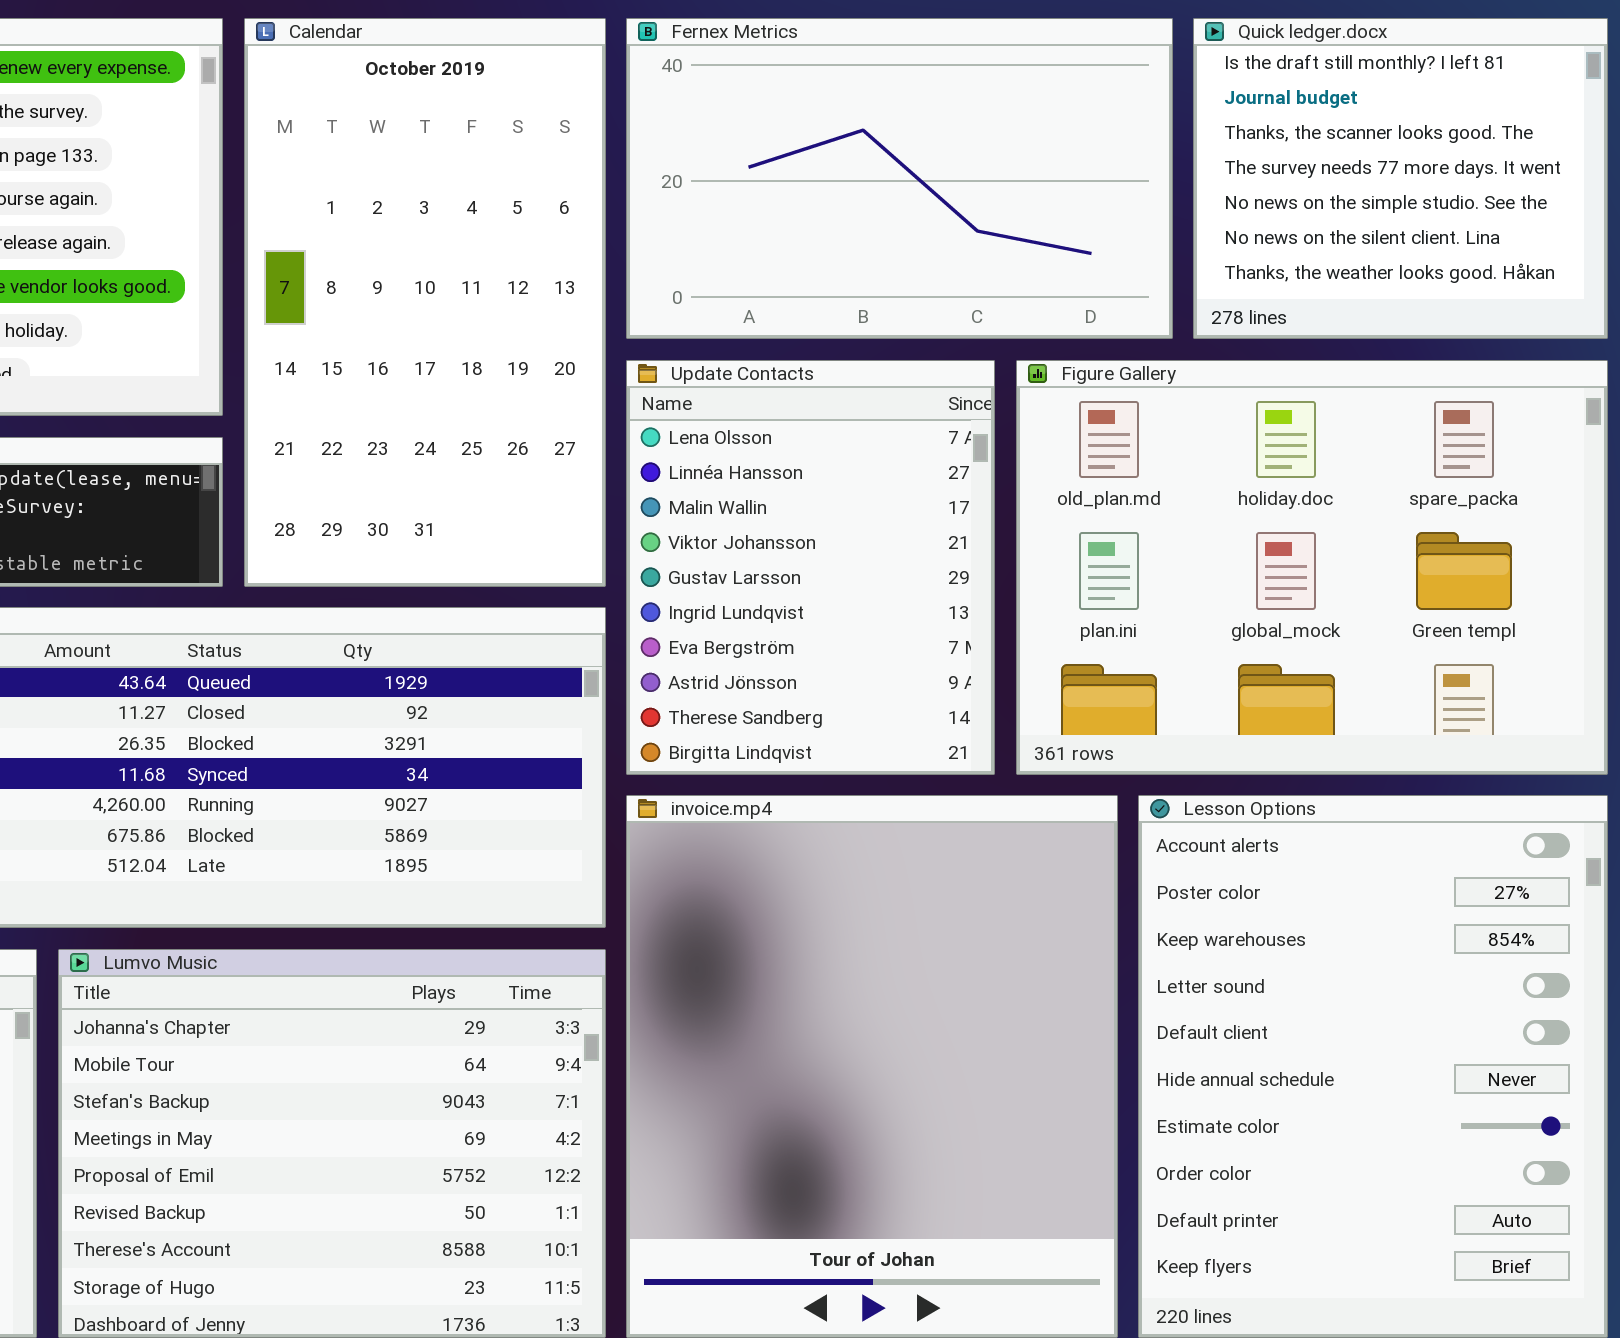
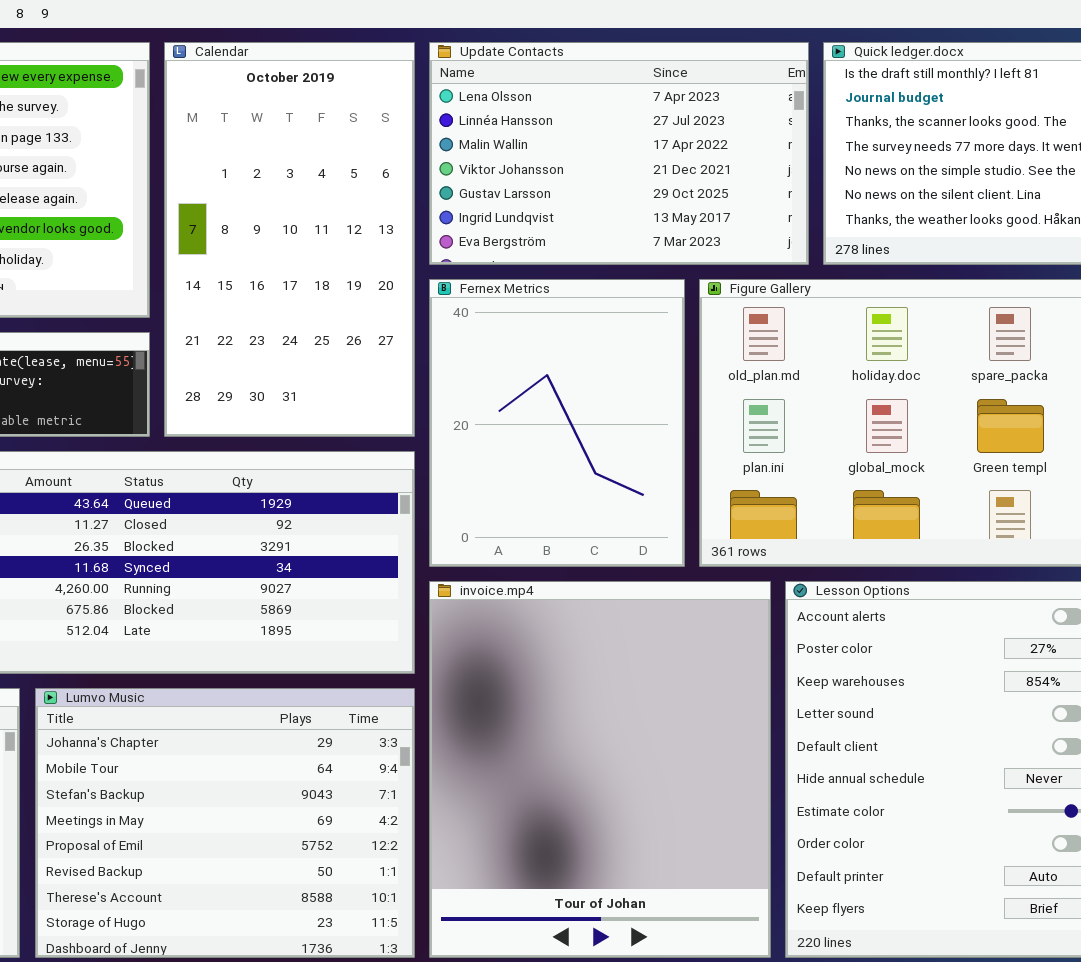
Fernex Metrics: [626,18,1173,339] -> [429,279,685,567], moved, resized
Update Contacts: [626,360,995,775] -> [429,42,809,265], moved, resized

